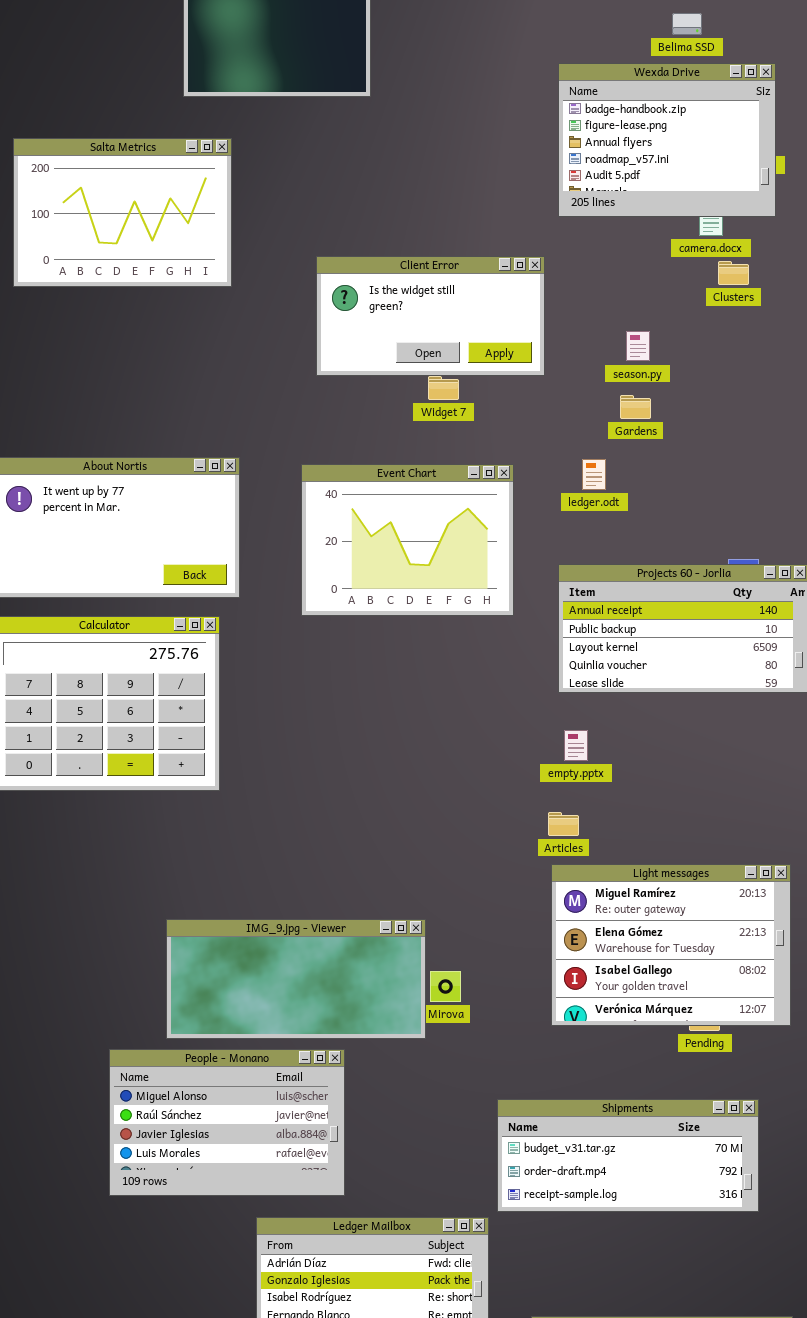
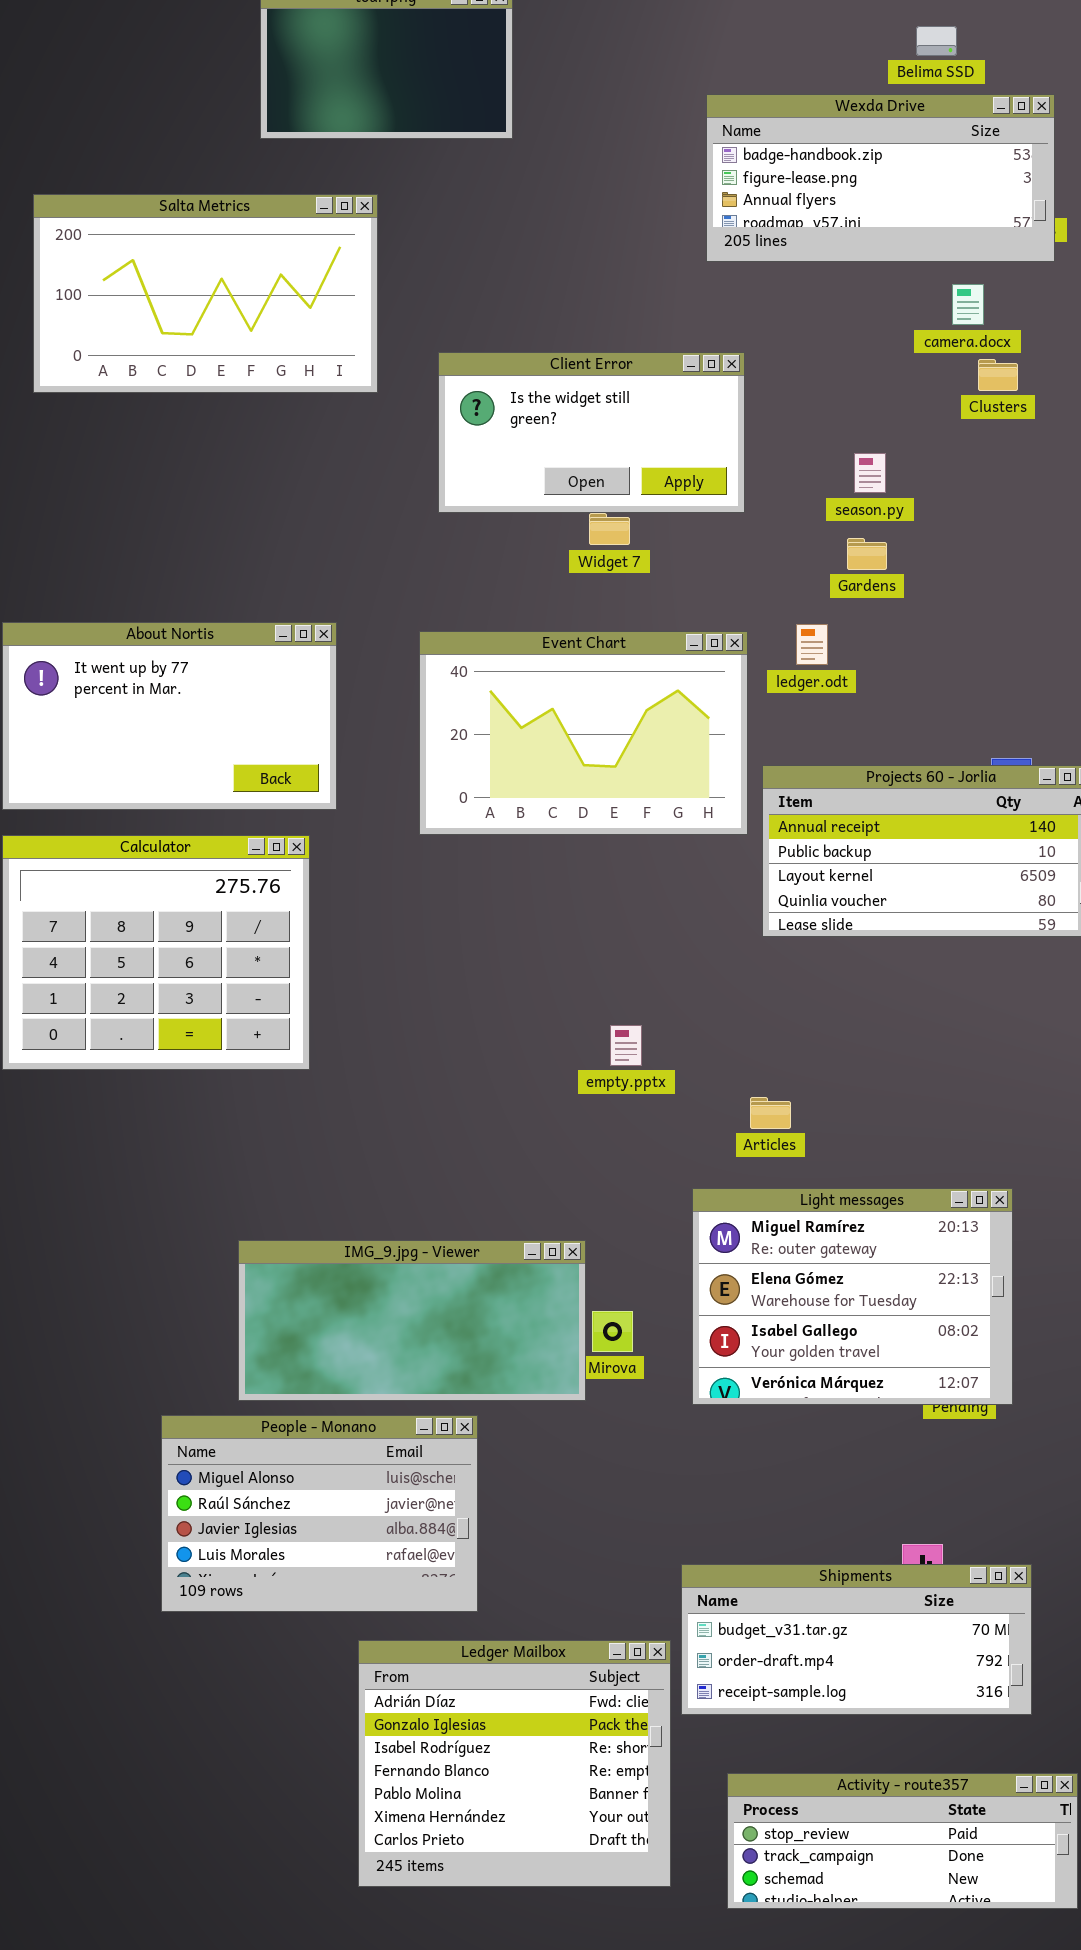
Wexda Drive: [558,63,776,217] -> [706,94,1055,262], resized
Salta Metrics: [13,138,232,287] -> [33,194,378,393], resized
Event Chart: [301,464,514,616] -> [419,631,748,835], resized
empty.pptx: [564,730,588,761] -> [610,1025,642,1066], moved
Light messages: [551,864,791,1026] -> [692,1188,1013,1405], moved
Shipments: [497,1099,759,1212] -> [681,1564,1032,1715], moved

